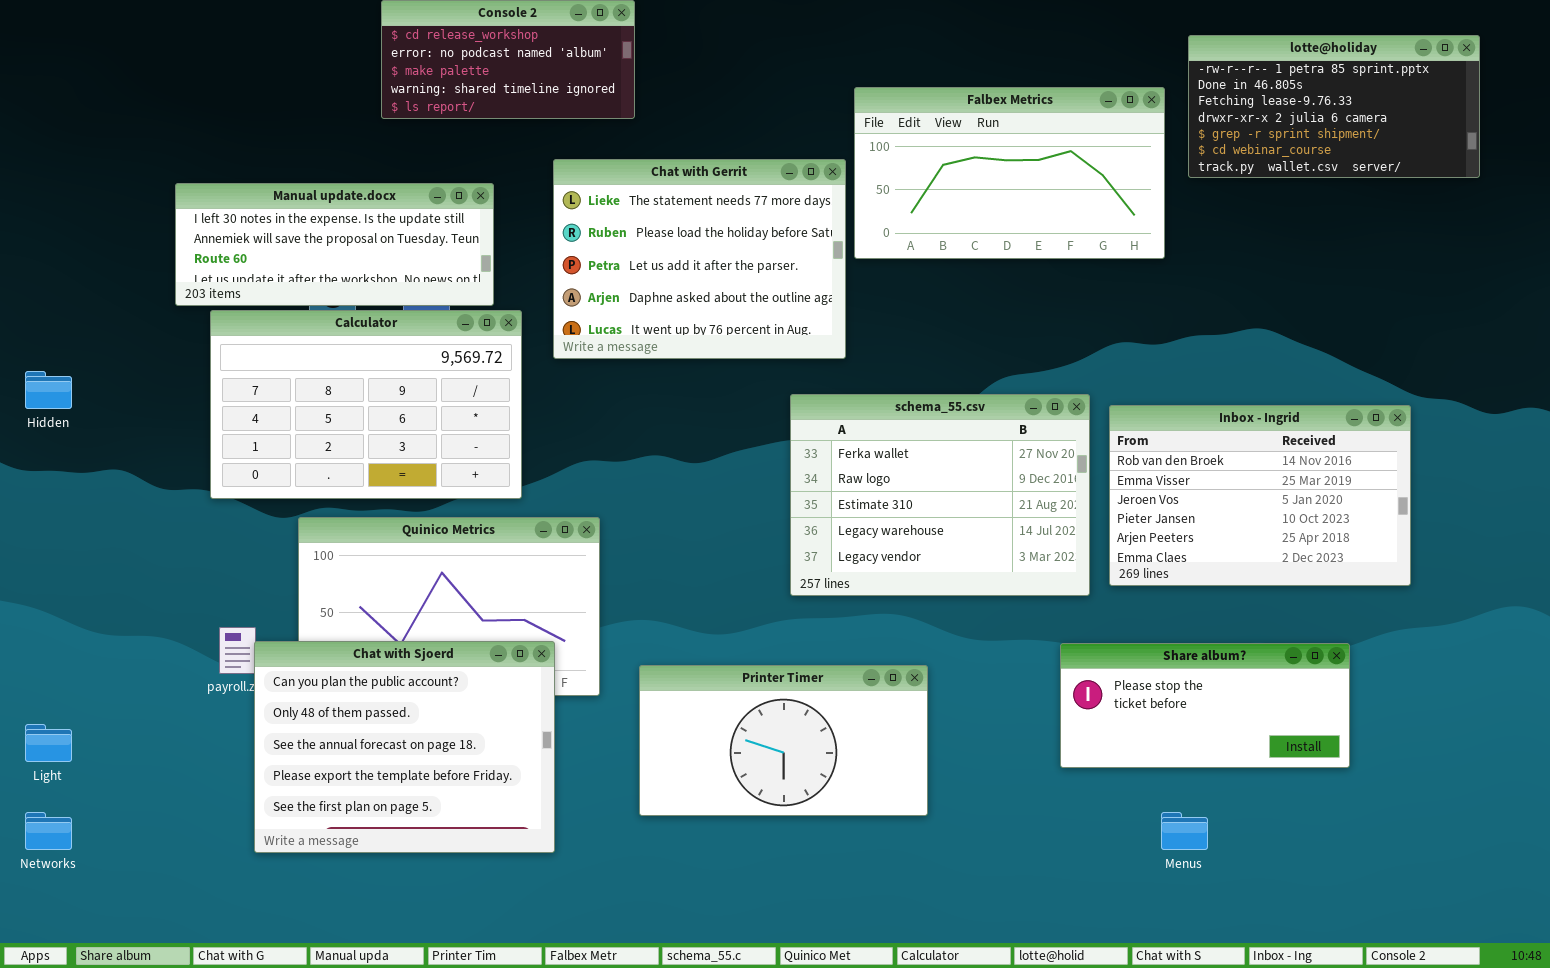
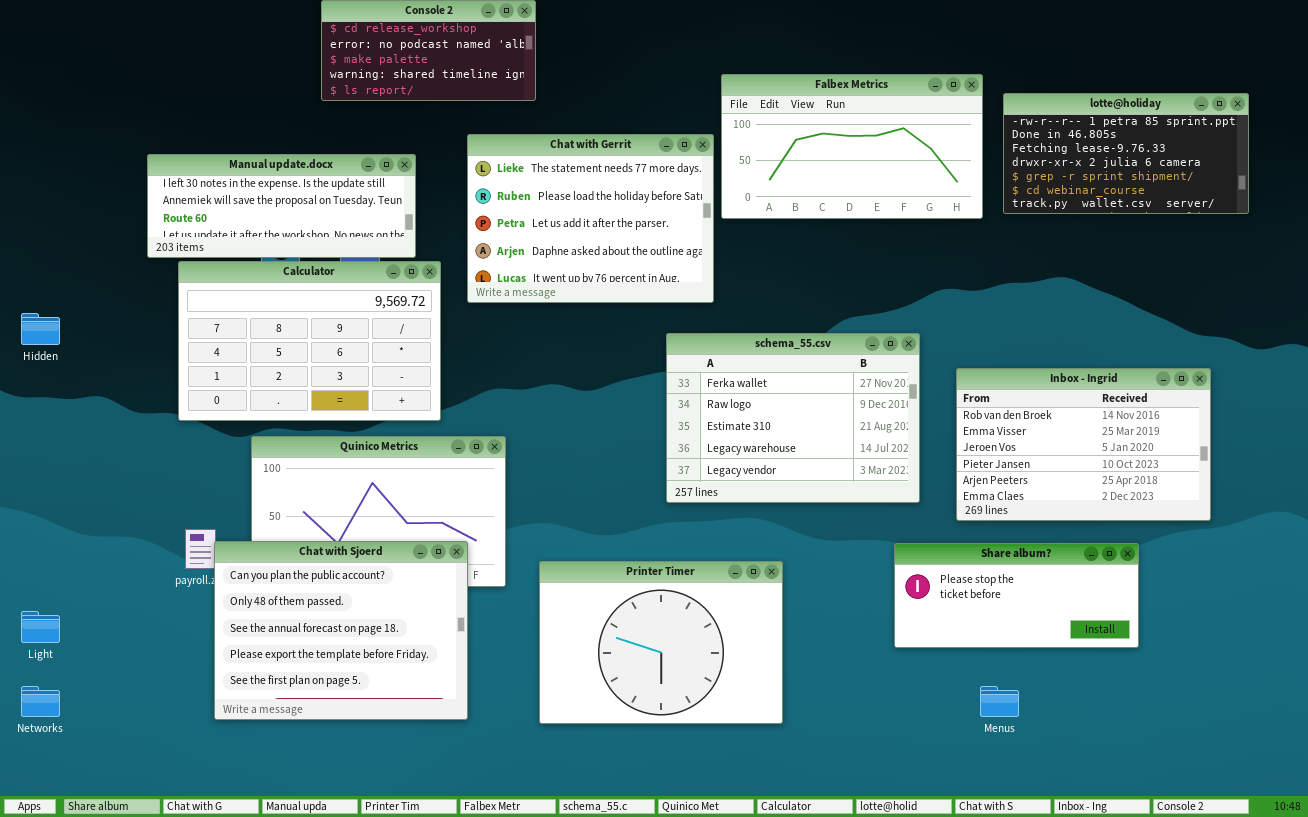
lotte@holiday: [1188,35,1480,178] -> [1003,93,1249,214], moved
Inbox - Ingrid: [1109,405,1411,586] -> [956,368,1211,521], moved
Printer Timer: [639,665,928,816] -> [539,561,783,724], resized

